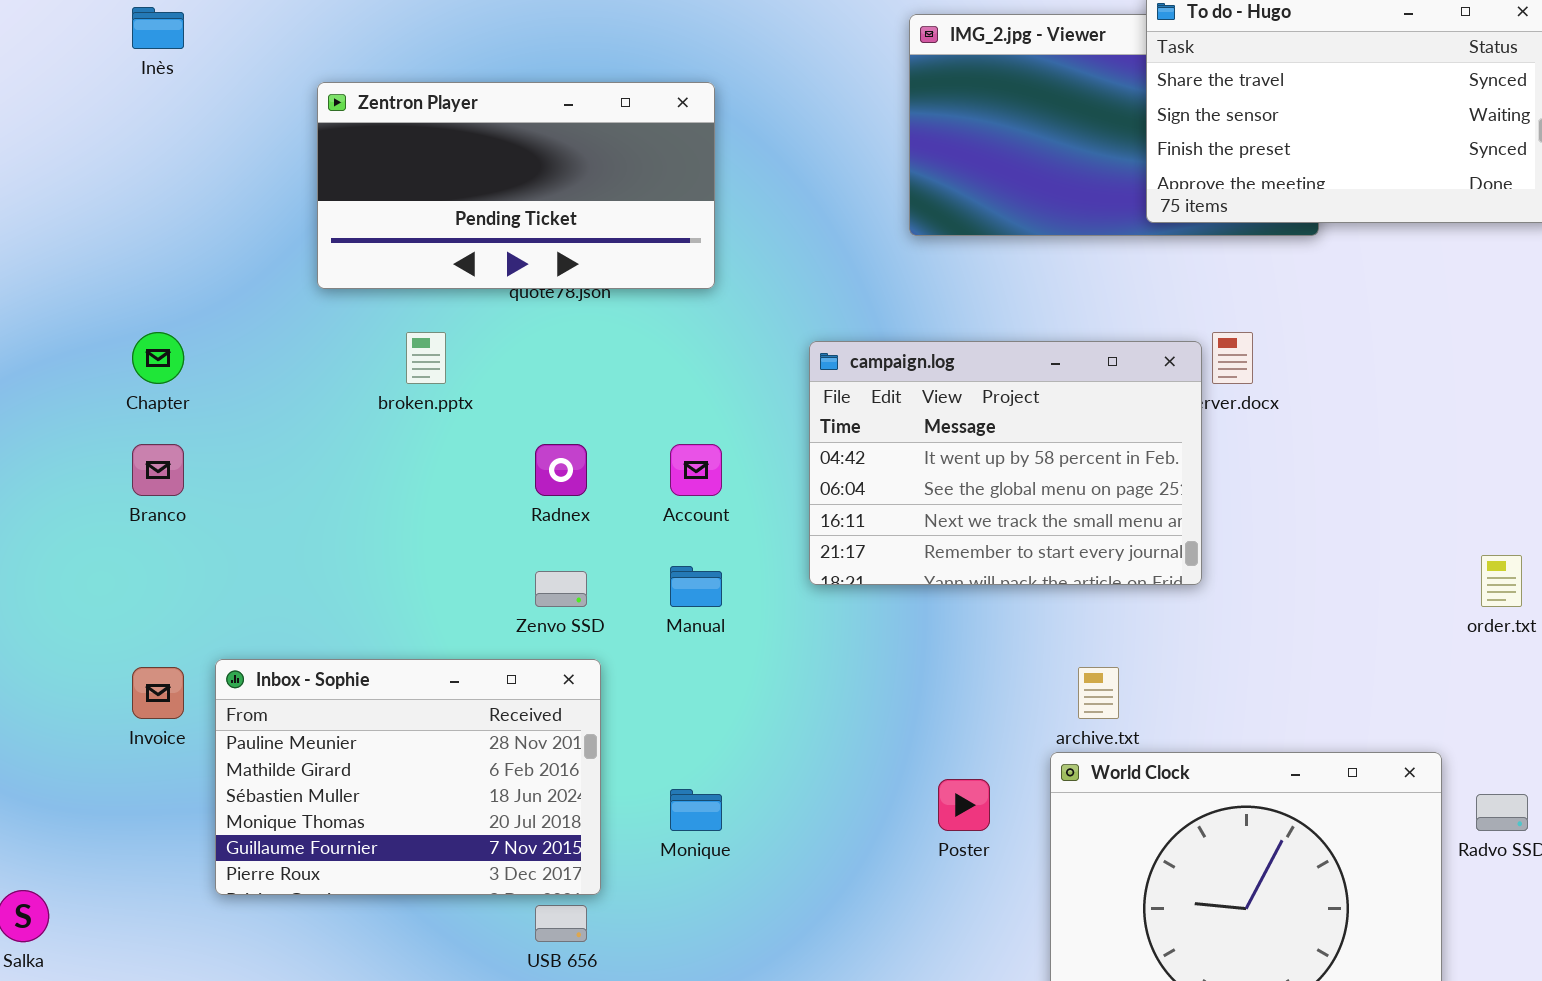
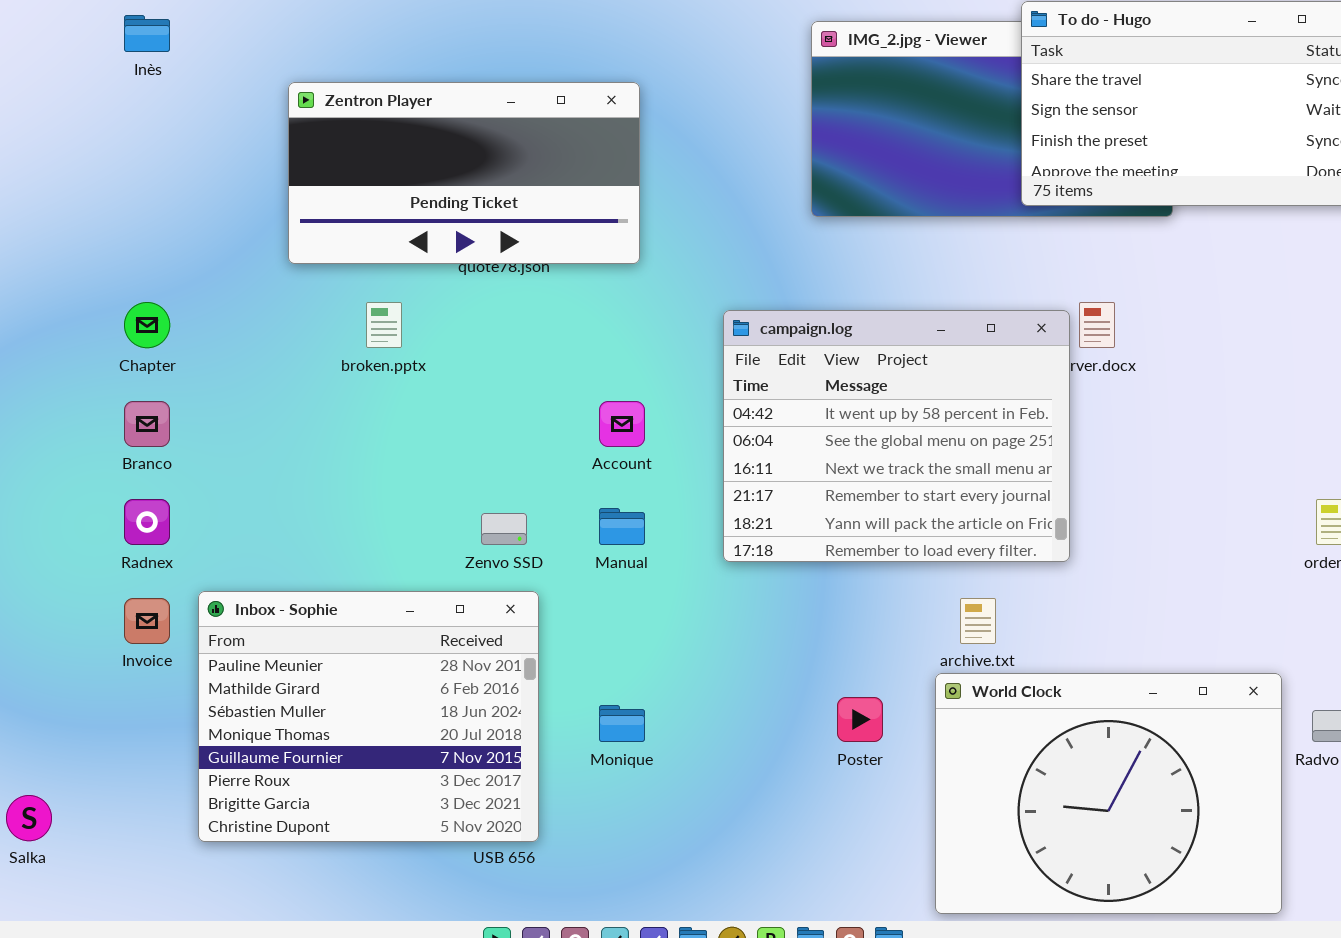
campaign.log: [809,341,1202,585] -> [723,310,1070,562], resized
Radnex: [535,444,587,496] -> [124,499,170,545], moved
Inbox - Sophie: [215,659,601,895] -> [198,591,539,842], resized

